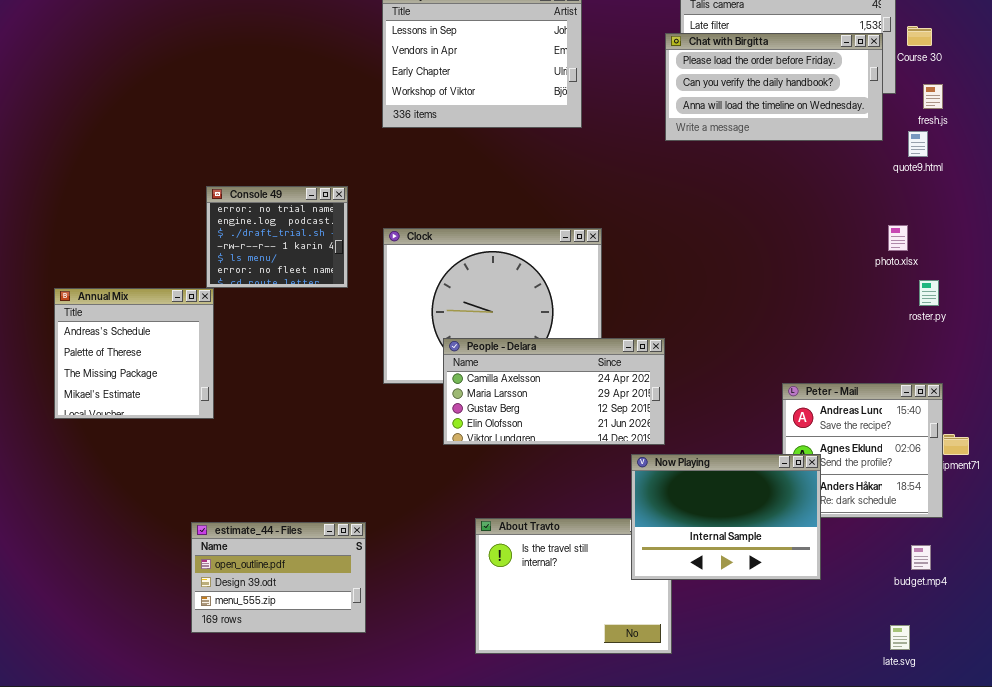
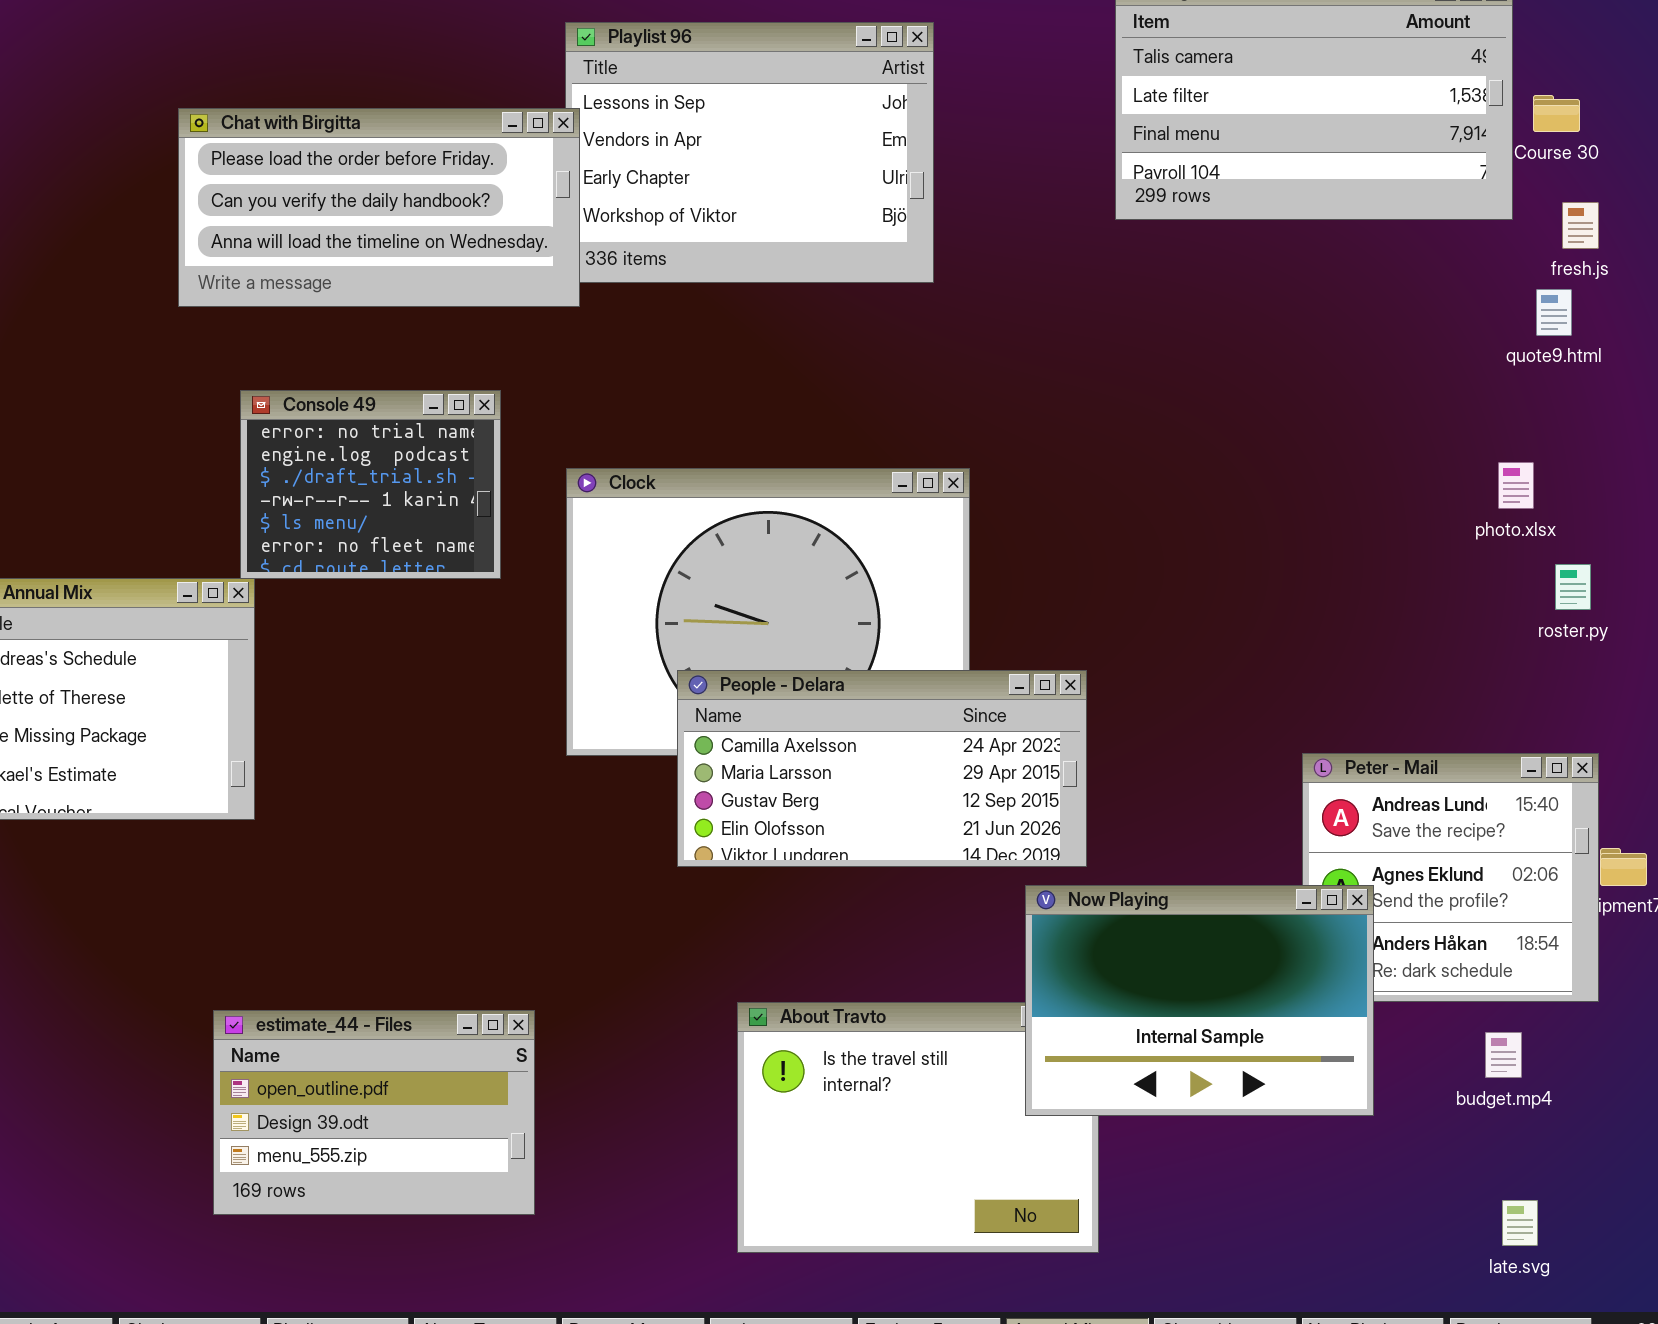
Chat with Birgitta: [665,33,883,141] -> [178,108,580,307], moved
budget.mp4: [911,545,931,570] -> [1485,1032,1522,1078], moved

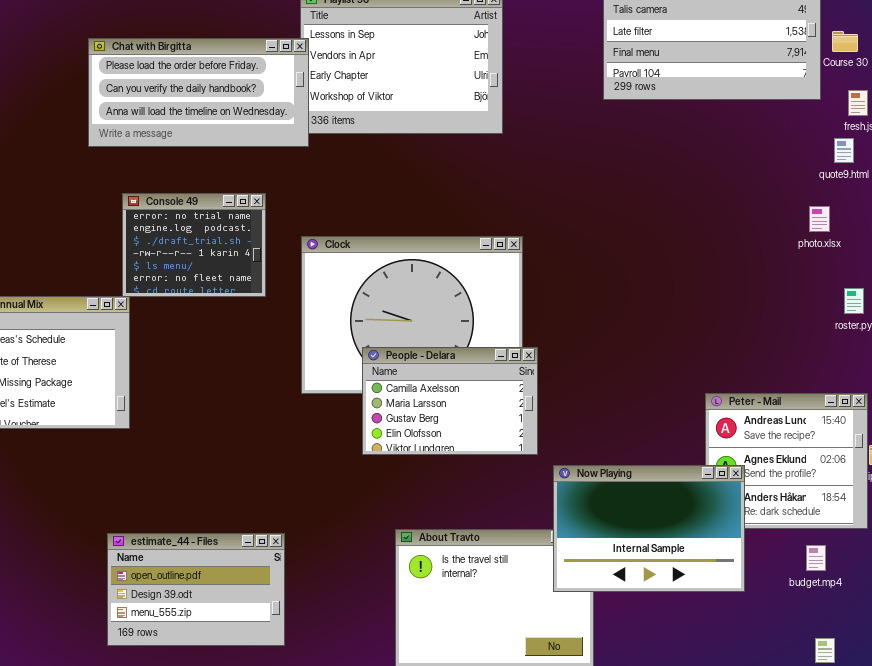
photo.xlsx: [1498,462,1534,509] -> [809,206,830,232], moved
People - Delara: [677,670,1087,867] -> [362,347,538,455], resized

